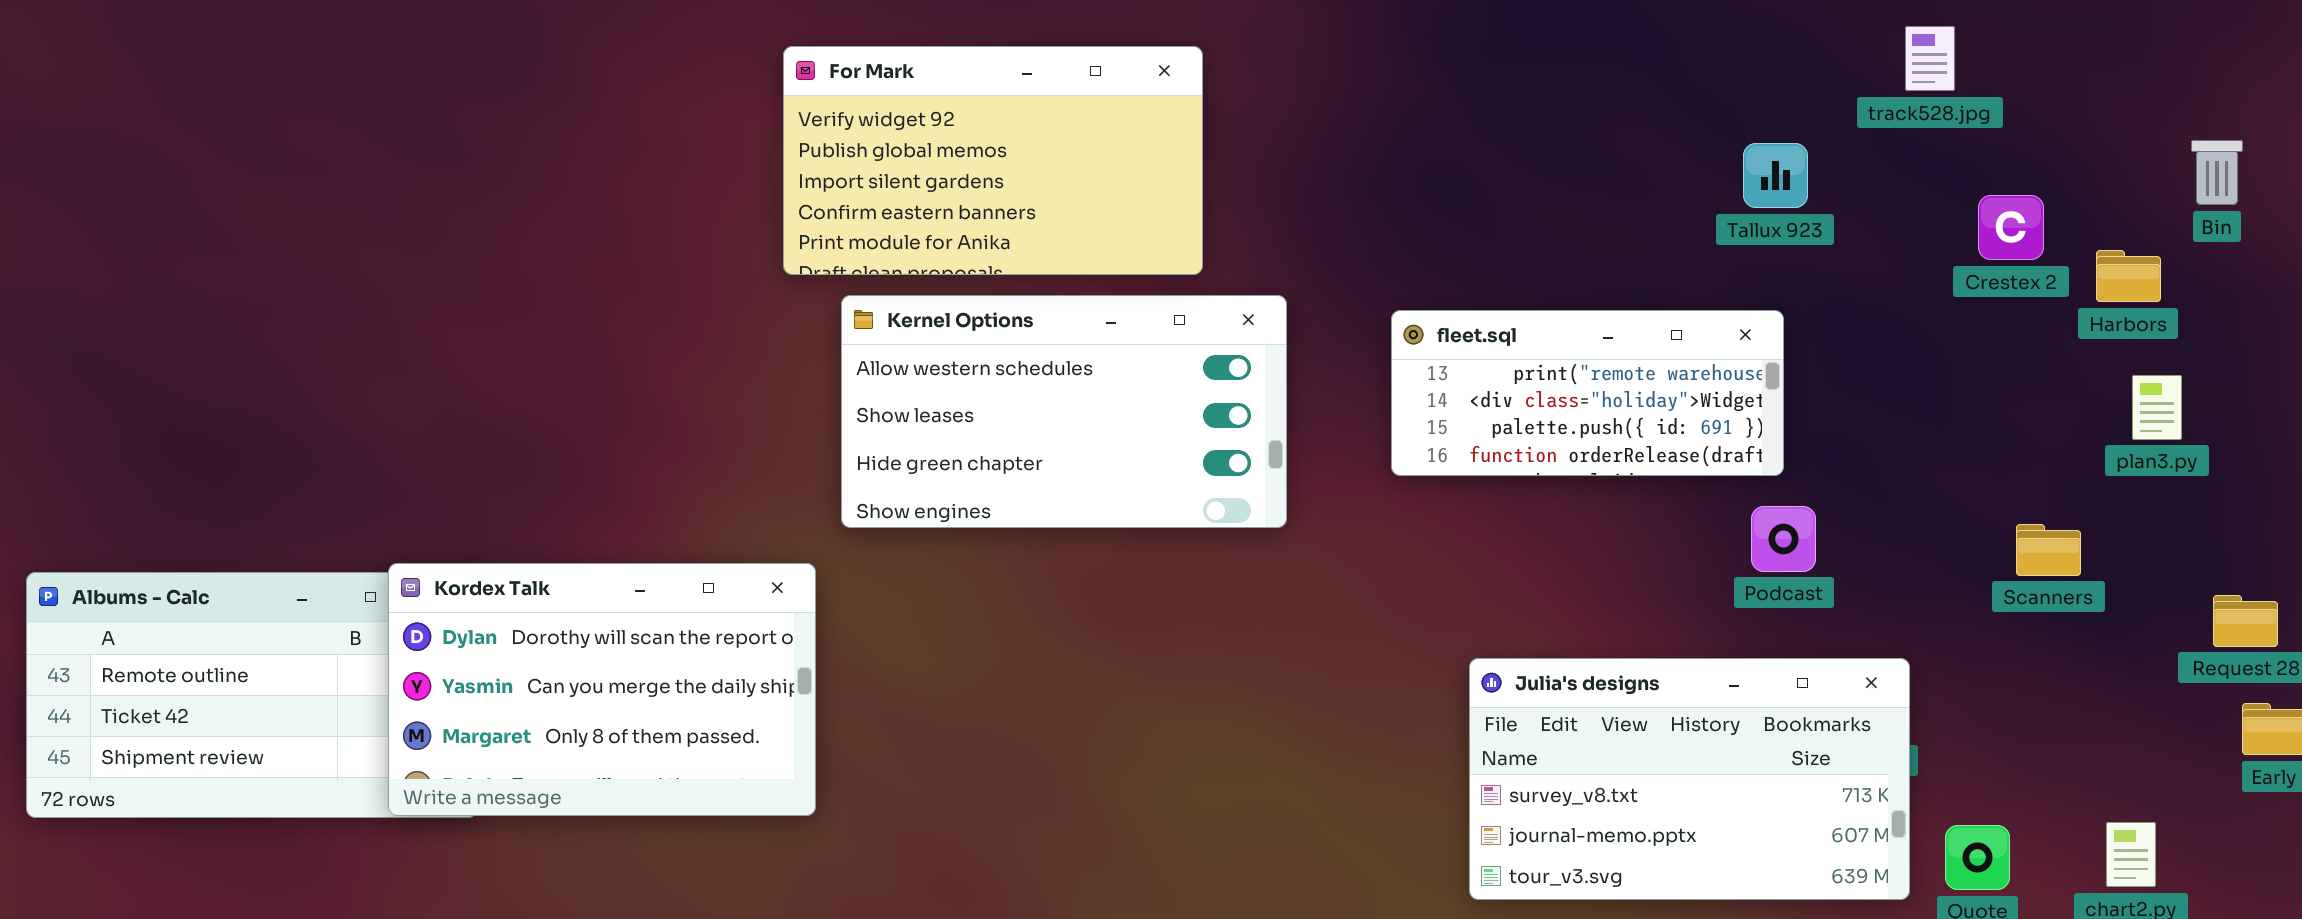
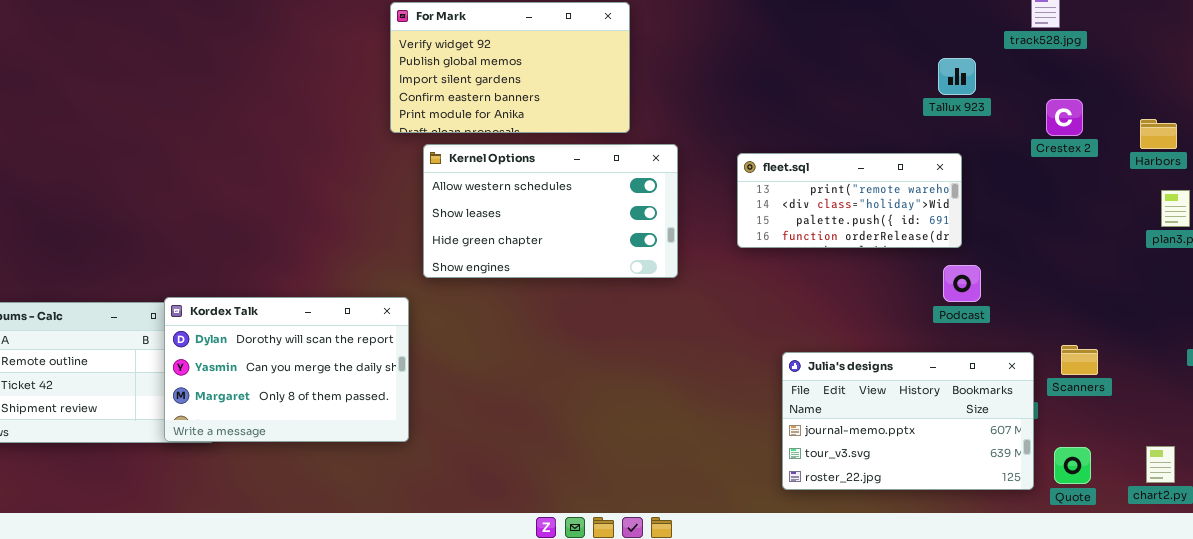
Crestex 2: [1978,195,2044,260] -> [1046,99,1083,136], moved
Scanners: [2016,524,2081,576] -> [1061,345,1098,375], moved
Julia's designs: [1469,658,1910,900] -> [782,352,1034,490], scrolled down 1 row

